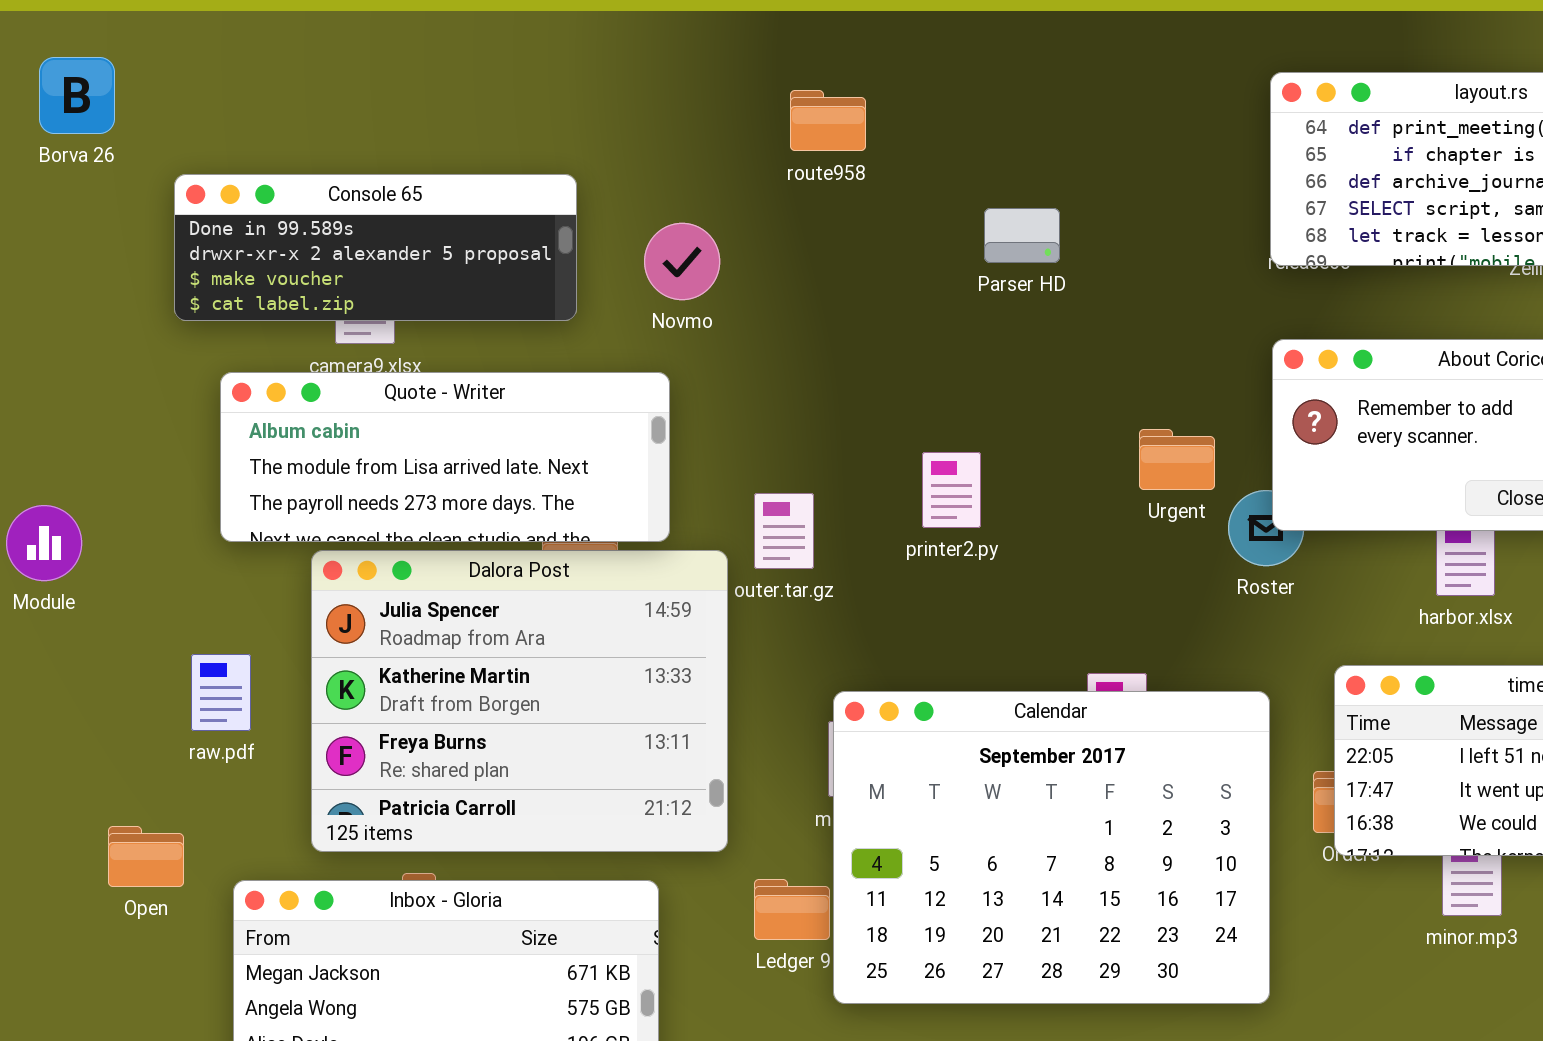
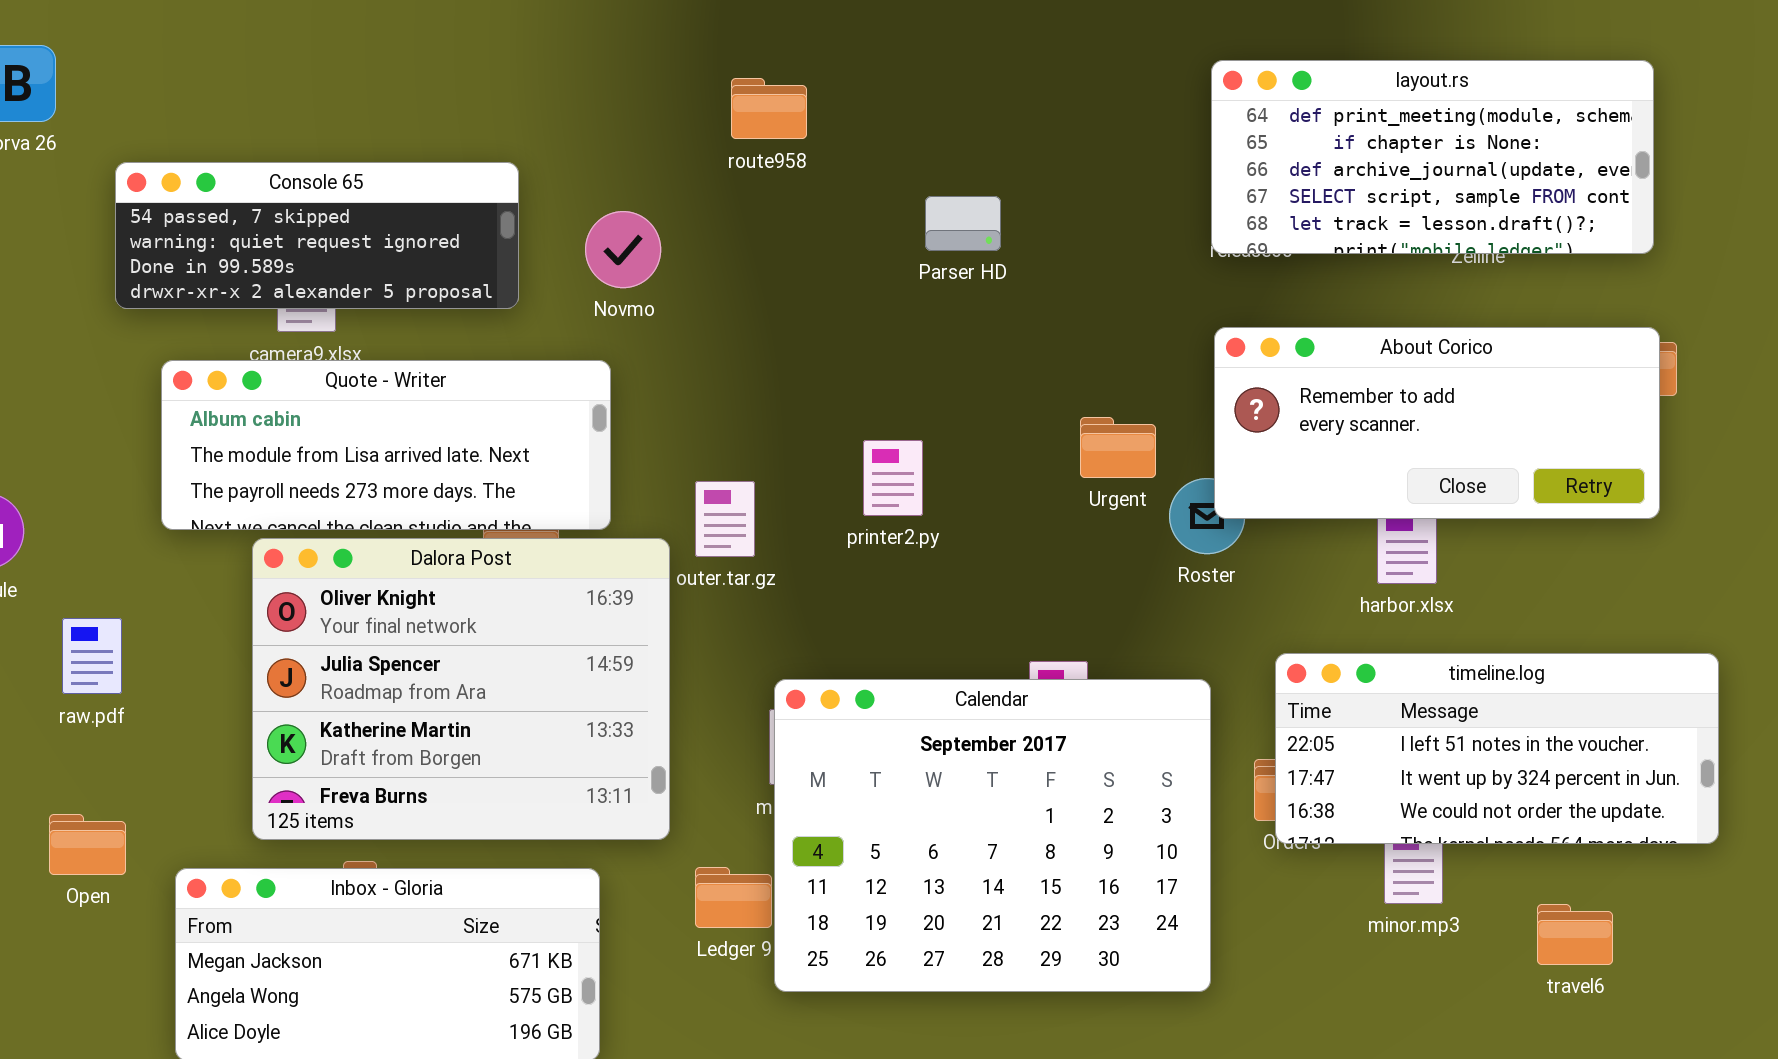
Console 65: [174,174,577,321] -> [115,162,519,309], scrolled up 2 rows
Dalora Post: [311,550,728,852] -> [252,538,670,840], scrolled up 1 row
raw.pdf: [191,654,251,731] -> [62,618,122,694], moved

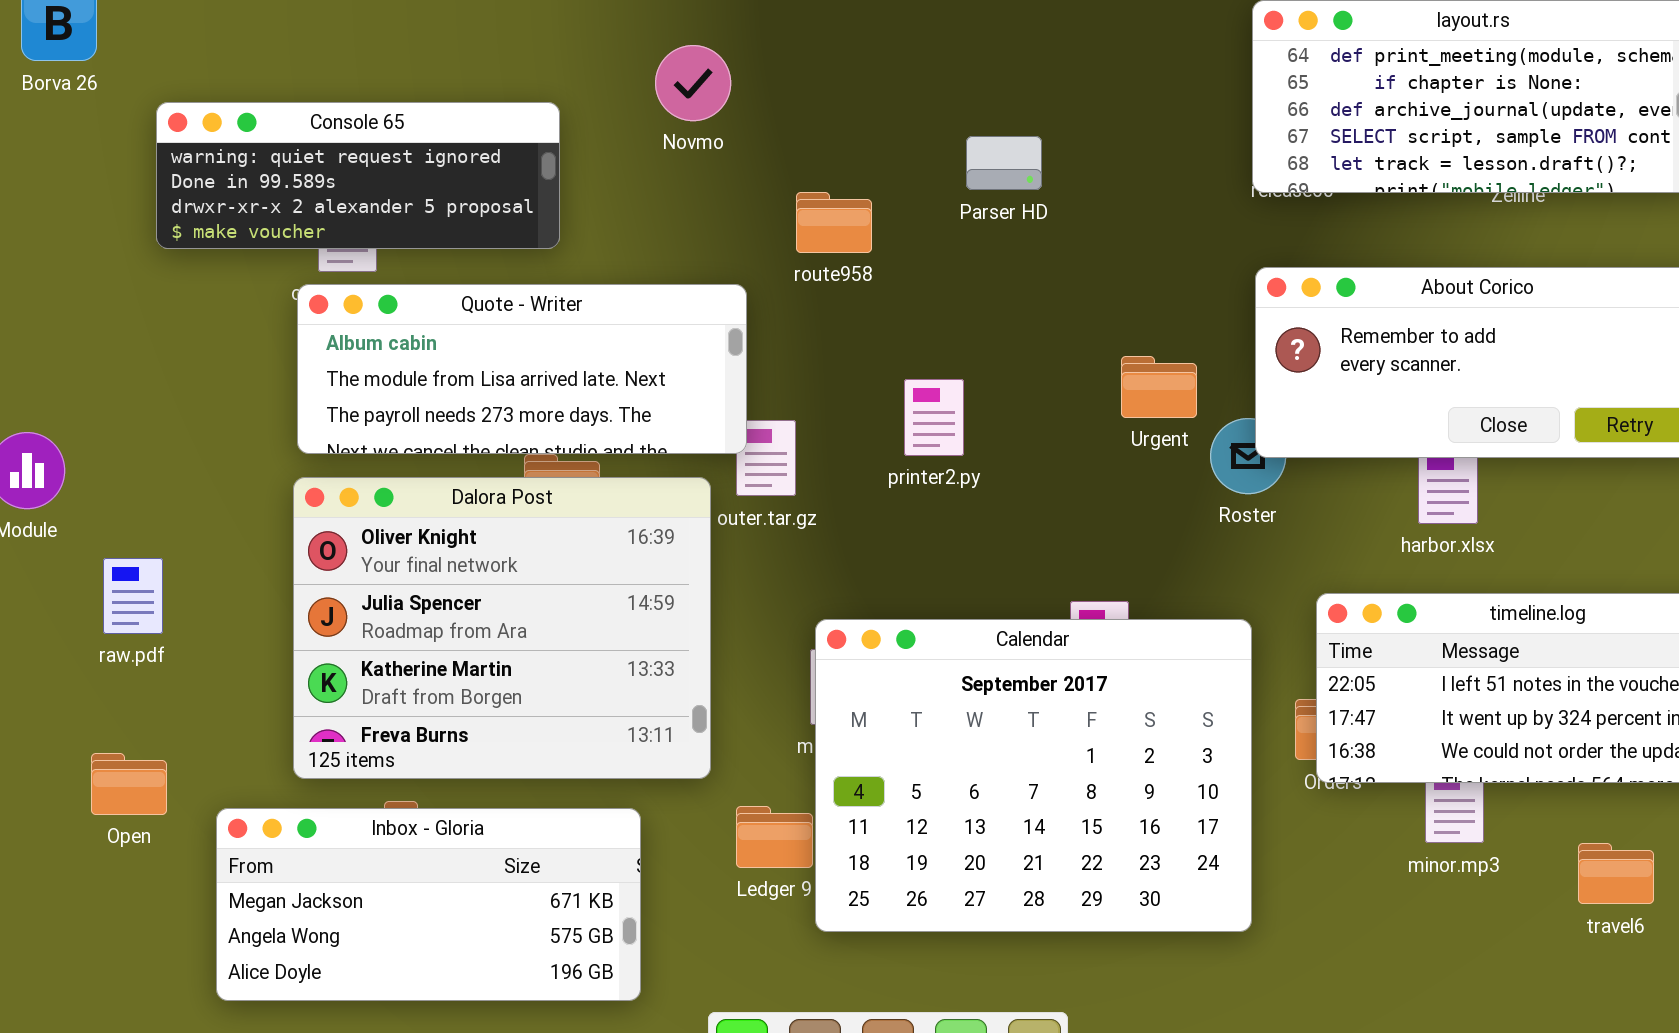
route958: [731,78,807,139] -> [796,192,872,253], moved
Console 65: [115,162,519,309] -> [156,102,560,249], scrolled down 1 row
Novmo: [585,211,661,288] -> [655,45,731,121], moved
Quote - Writer: [161,360,611,530] -> [297,284,747,454], moved

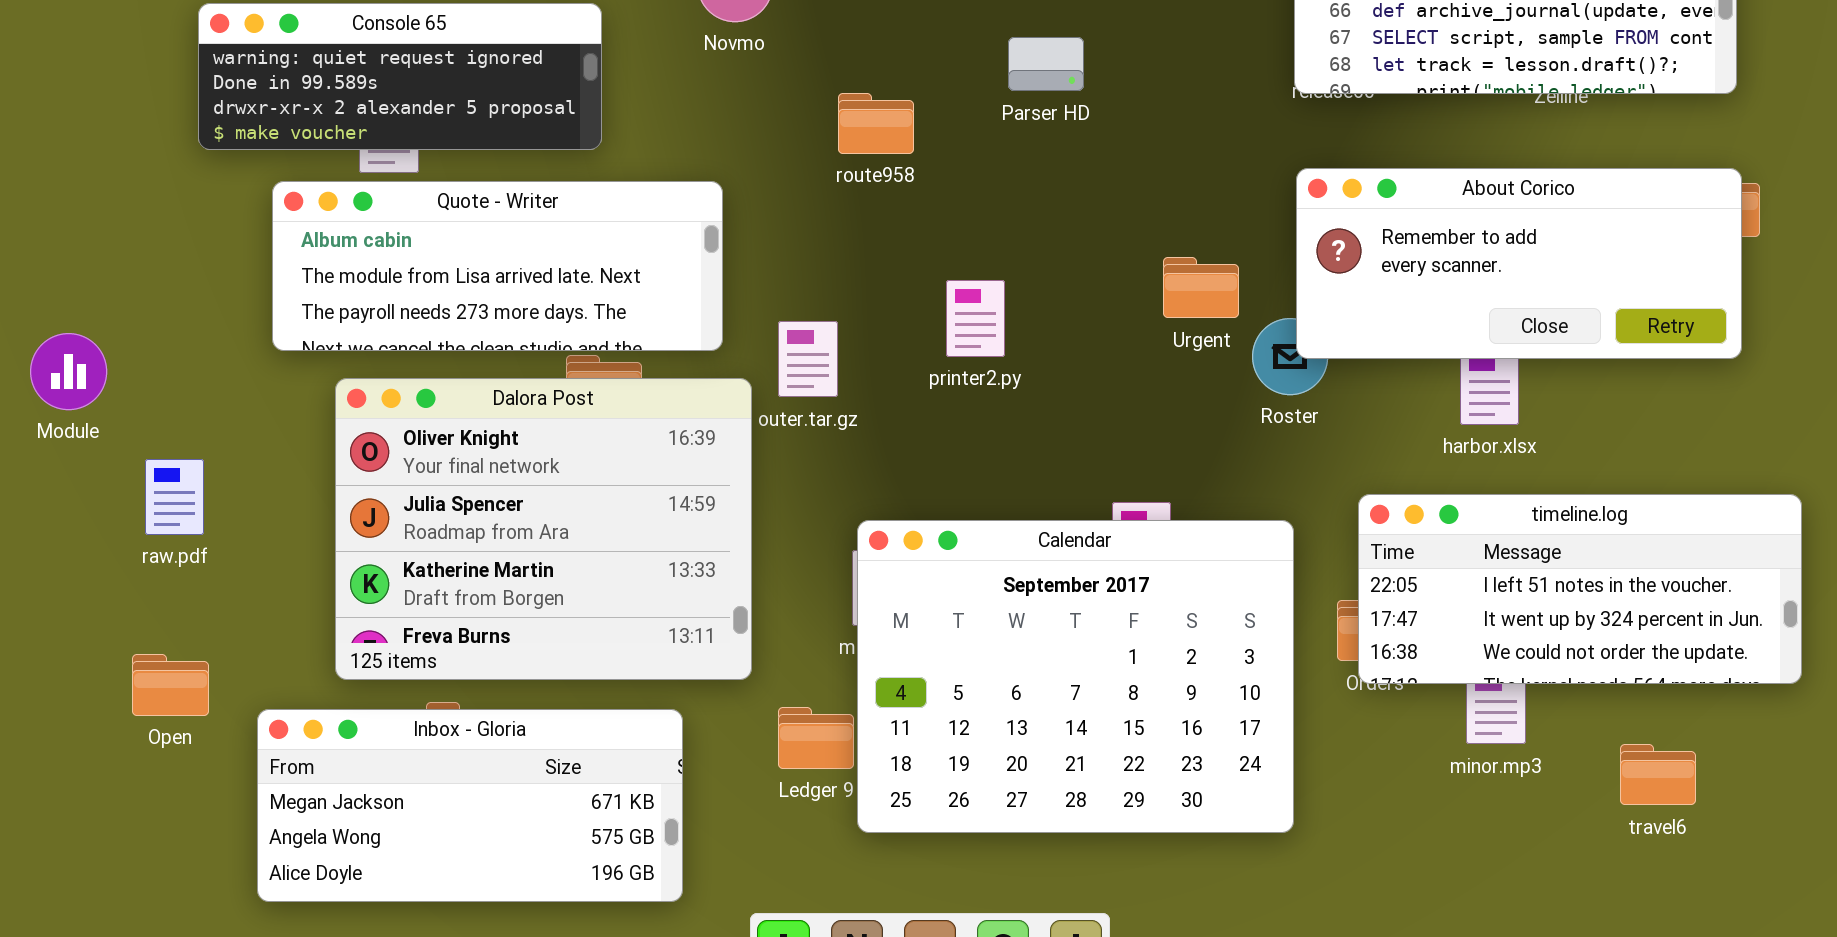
Quote - Writer: [297,284,747,454] -> [272,181,723,351], moved

